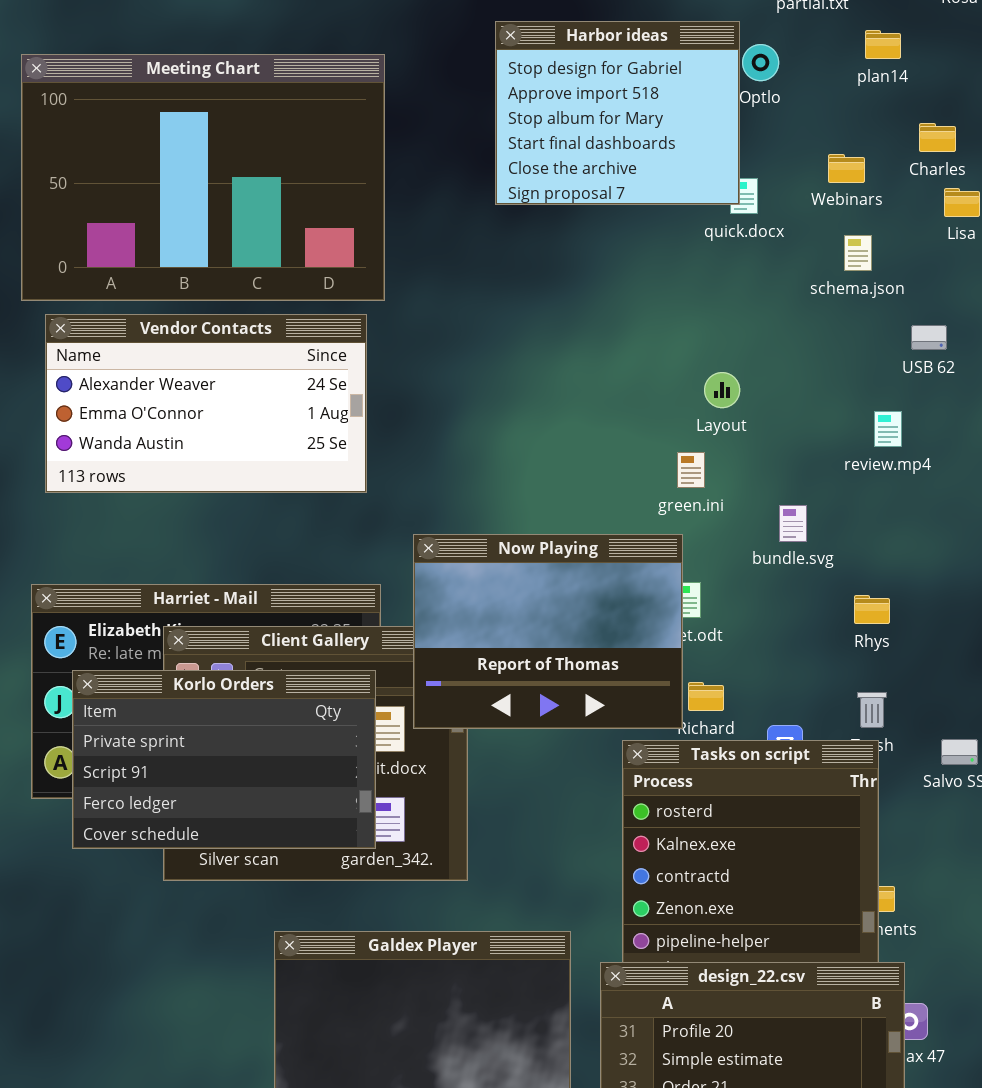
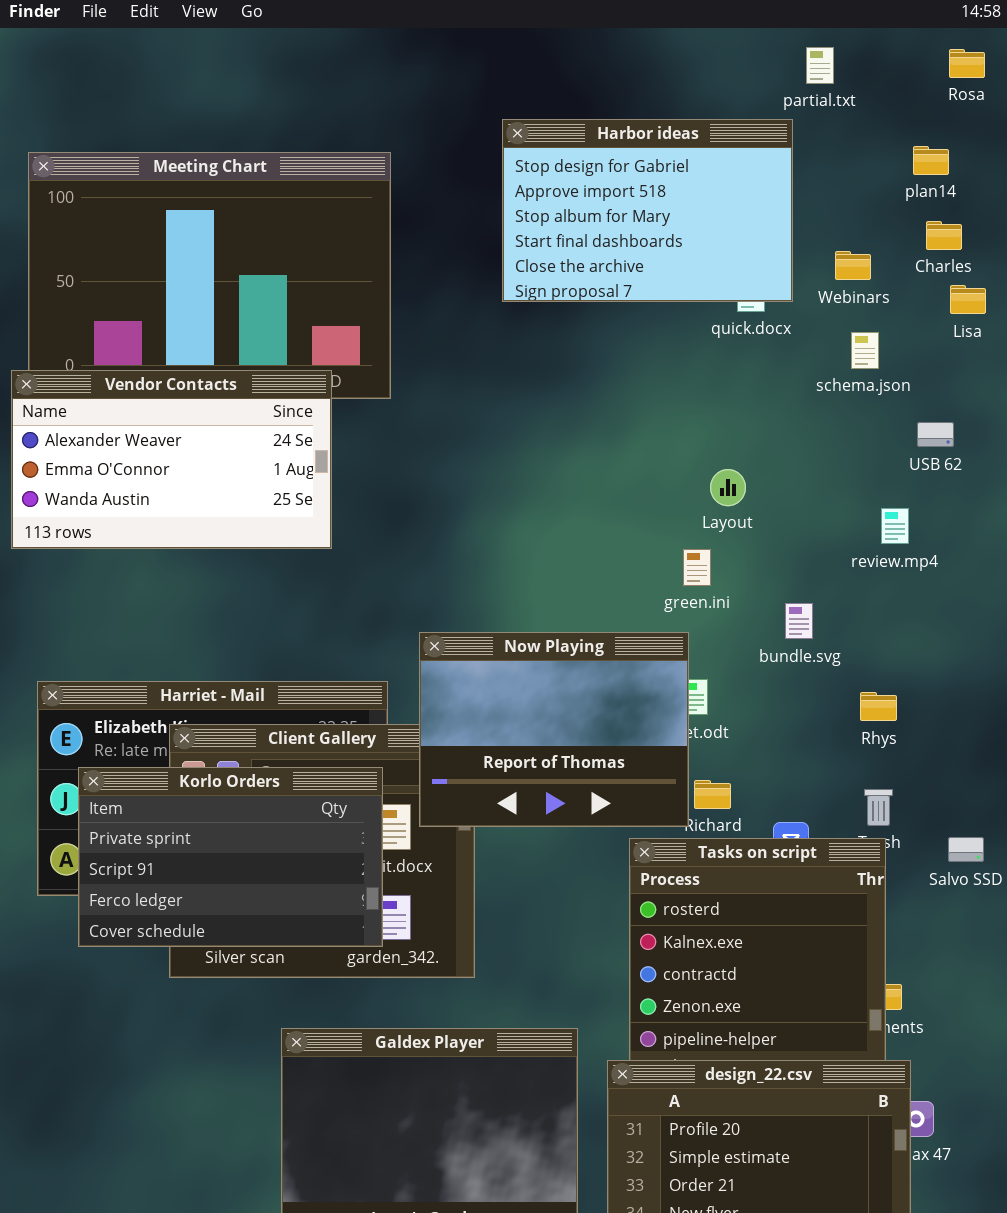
Harbor ideas: [495,21,740,205] -> [502,119,793,302], resized
plan14: [865,30,901,59] -> [913,146,949,175], moved
Vendor Contacts: [45,314,367,493] -> [11,370,332,549], moved

